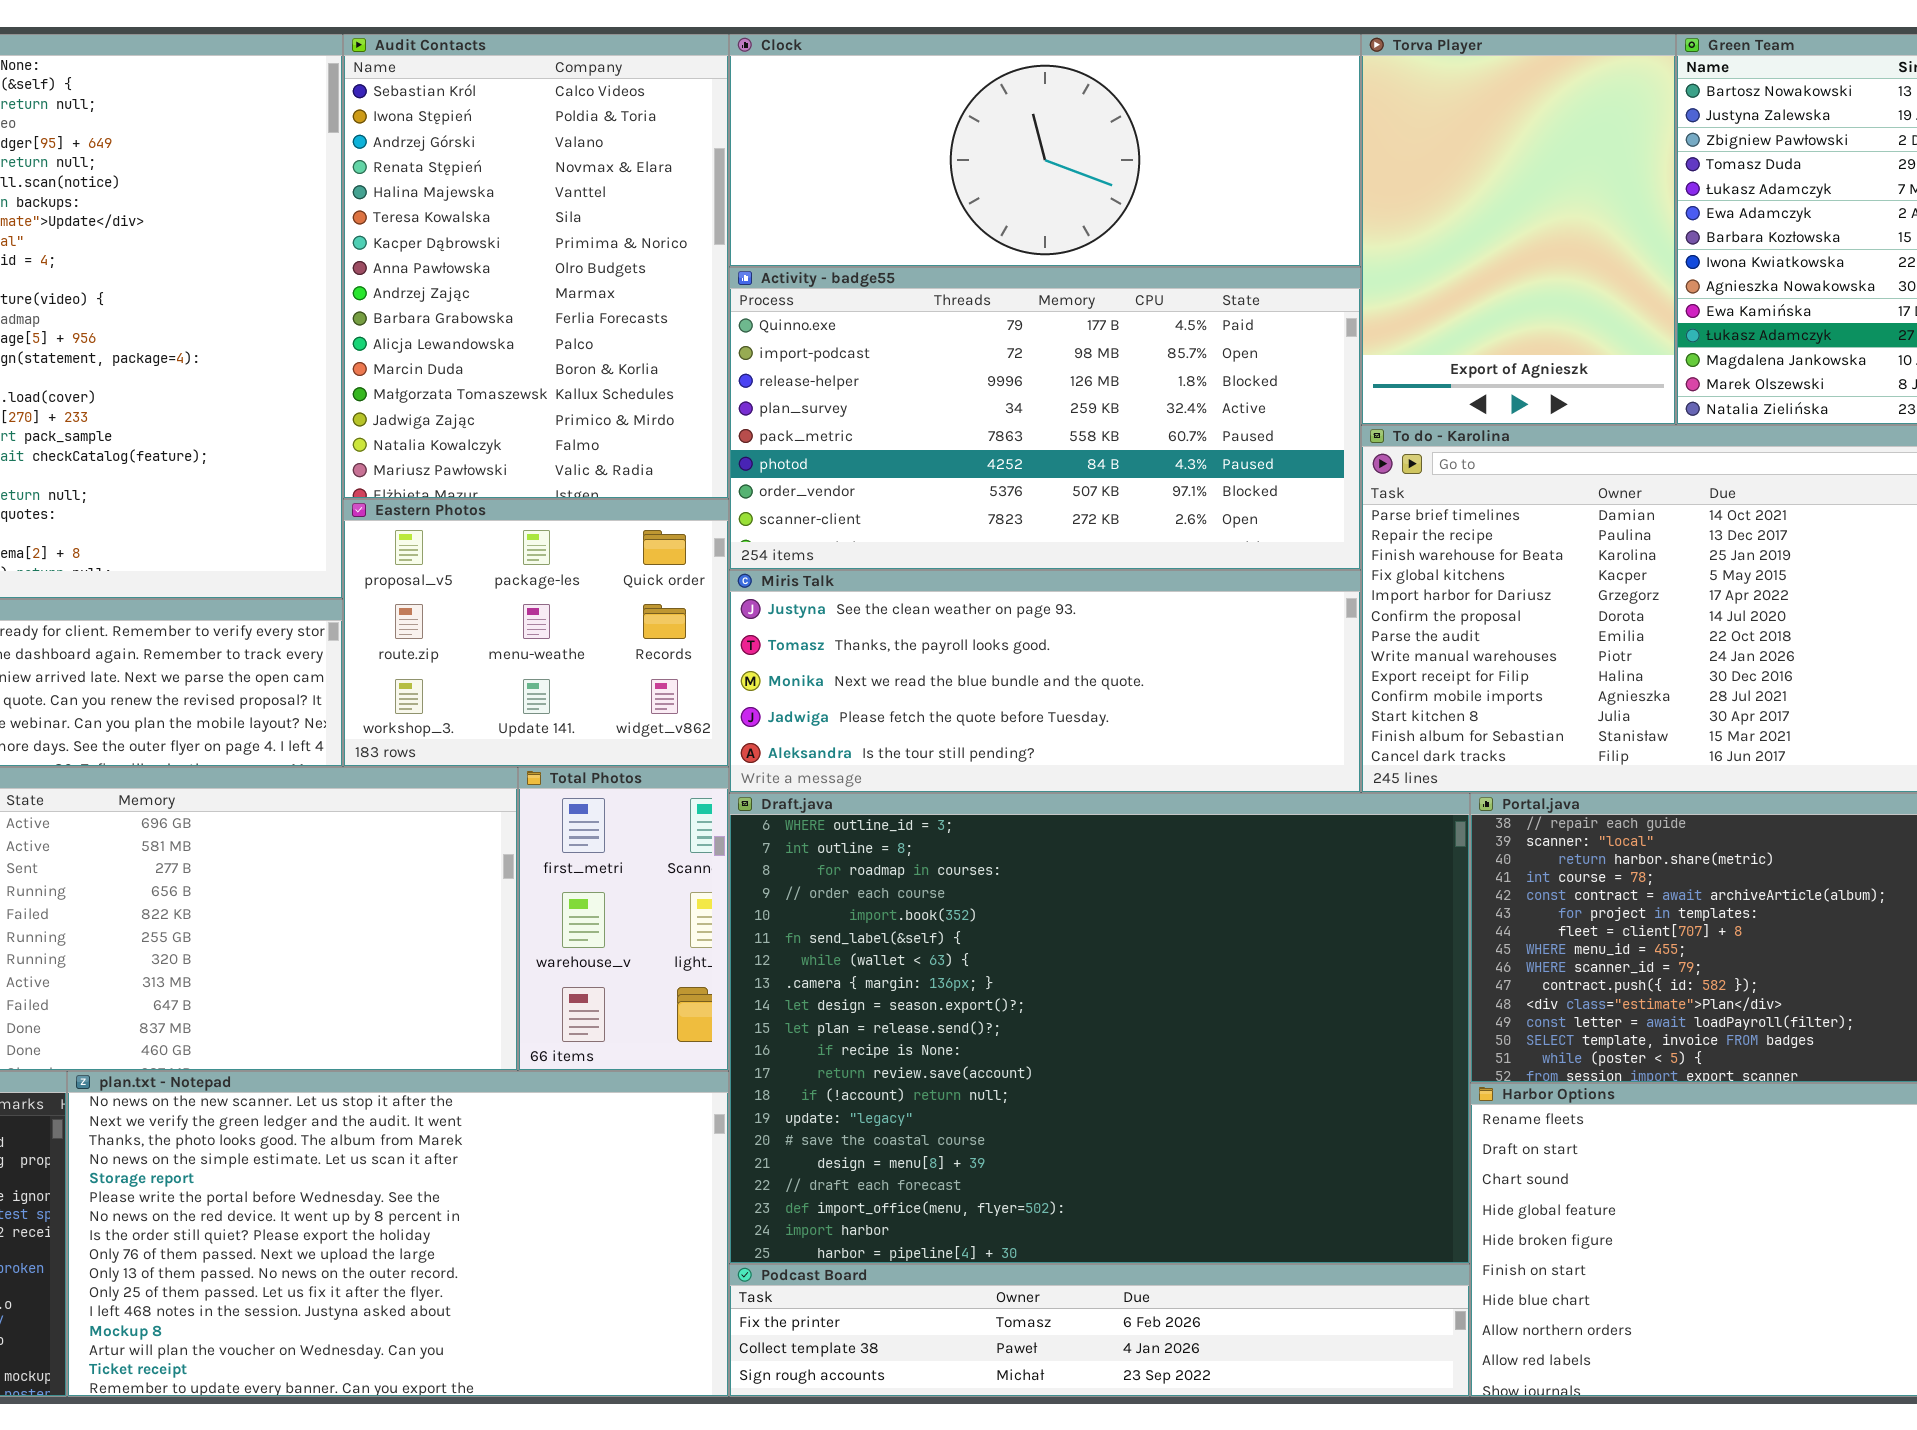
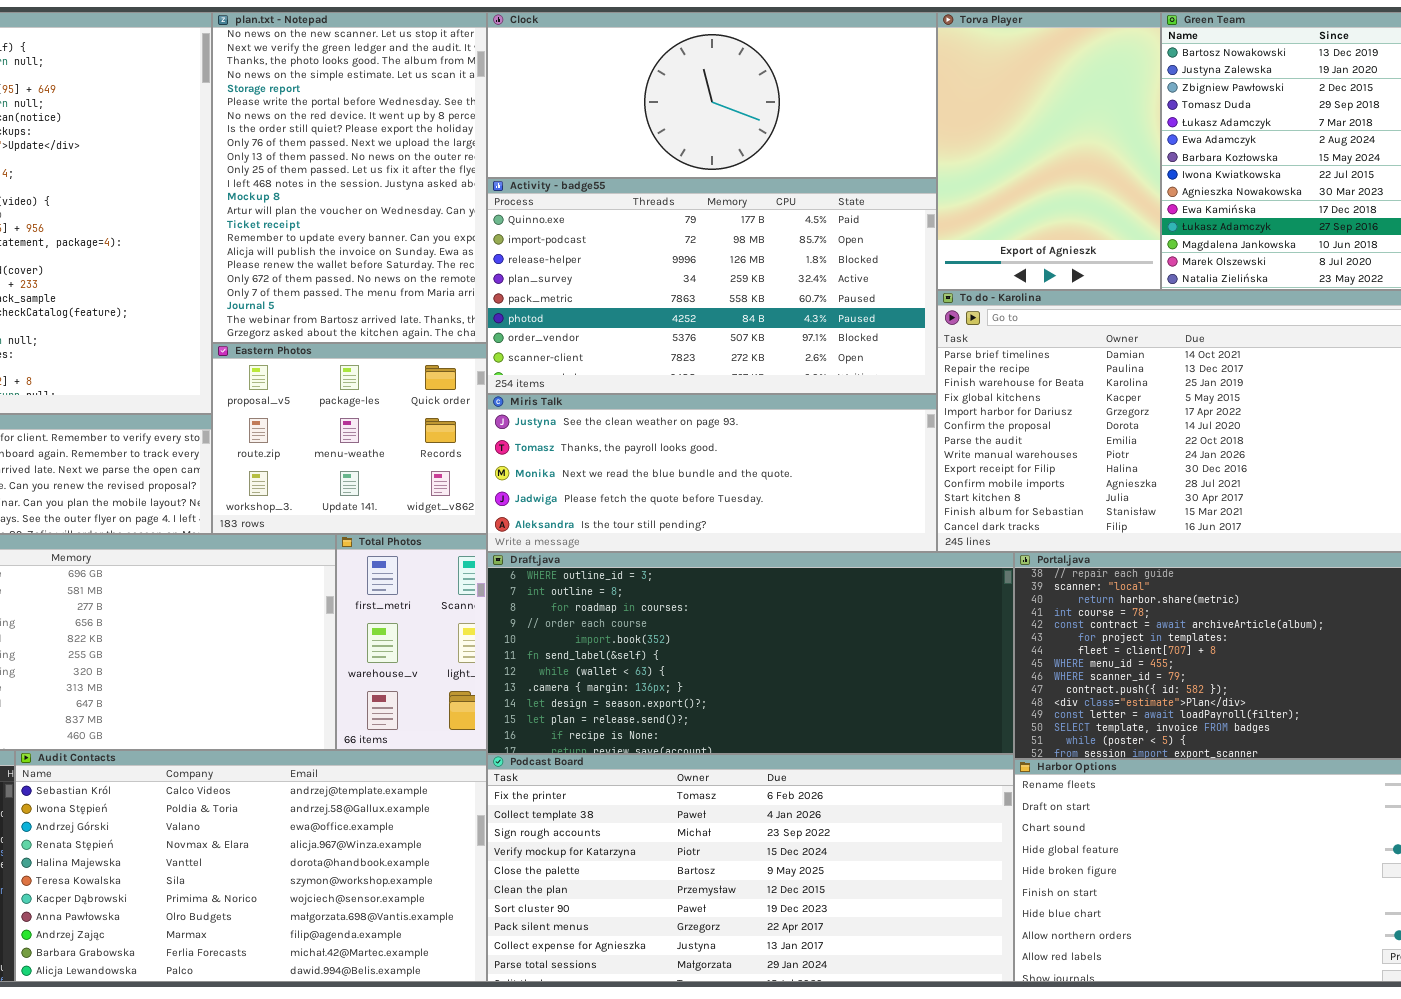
Audit Contacts: [343,34,729,499] -> [15,750,487,982], moved, resized
Draft.java: [729,793,1470,1264] -> [487,552,1014,754], resized
plan.txt - Notepad: [67,1071,729,1397] -> [212,12,487,343], moved, resized
Podcast Board: [729,1264,1470,1397] -> [487,754,1014,982], resized

